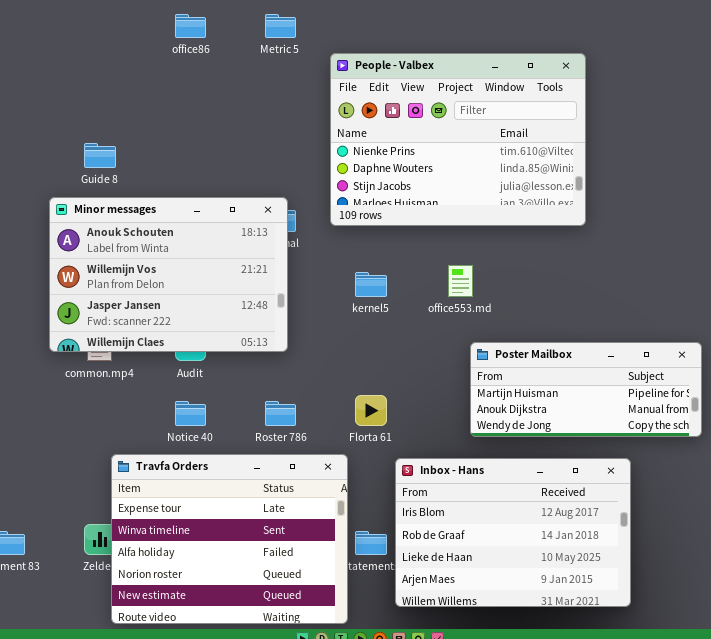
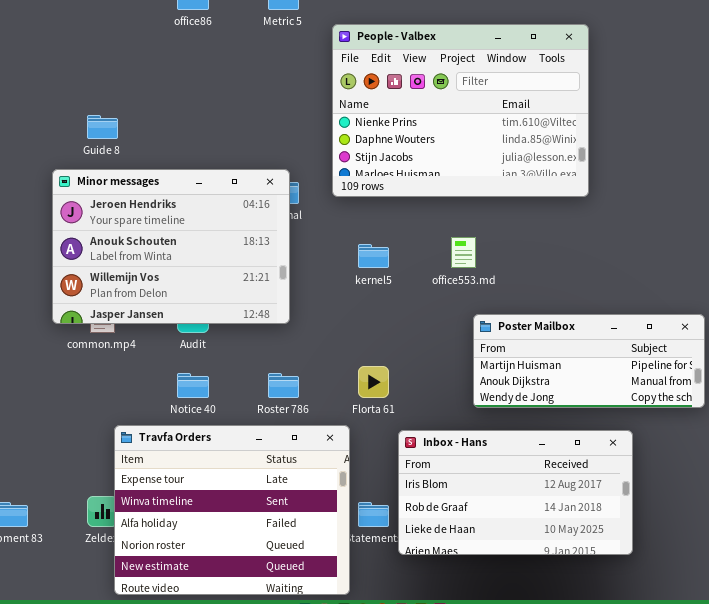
Minor messages: [49,197,288,352] -> [52,169,290,324], scrolled up 1 row
Inbox - Hans: [395,458,631,607] -> [398,430,633,555], resized

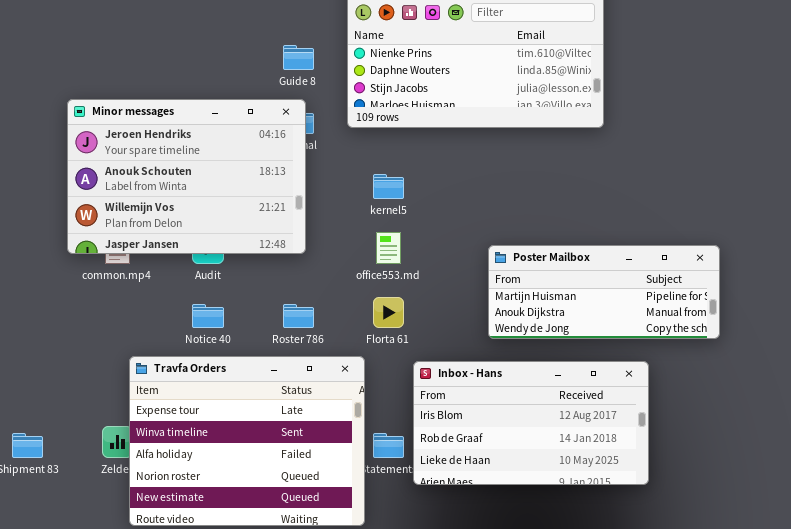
Guide 8: [87,115,118,139] -> [283,45,314,70], moved
office553.md: [451,237,476,268] -> [376,232,401,264], moved

